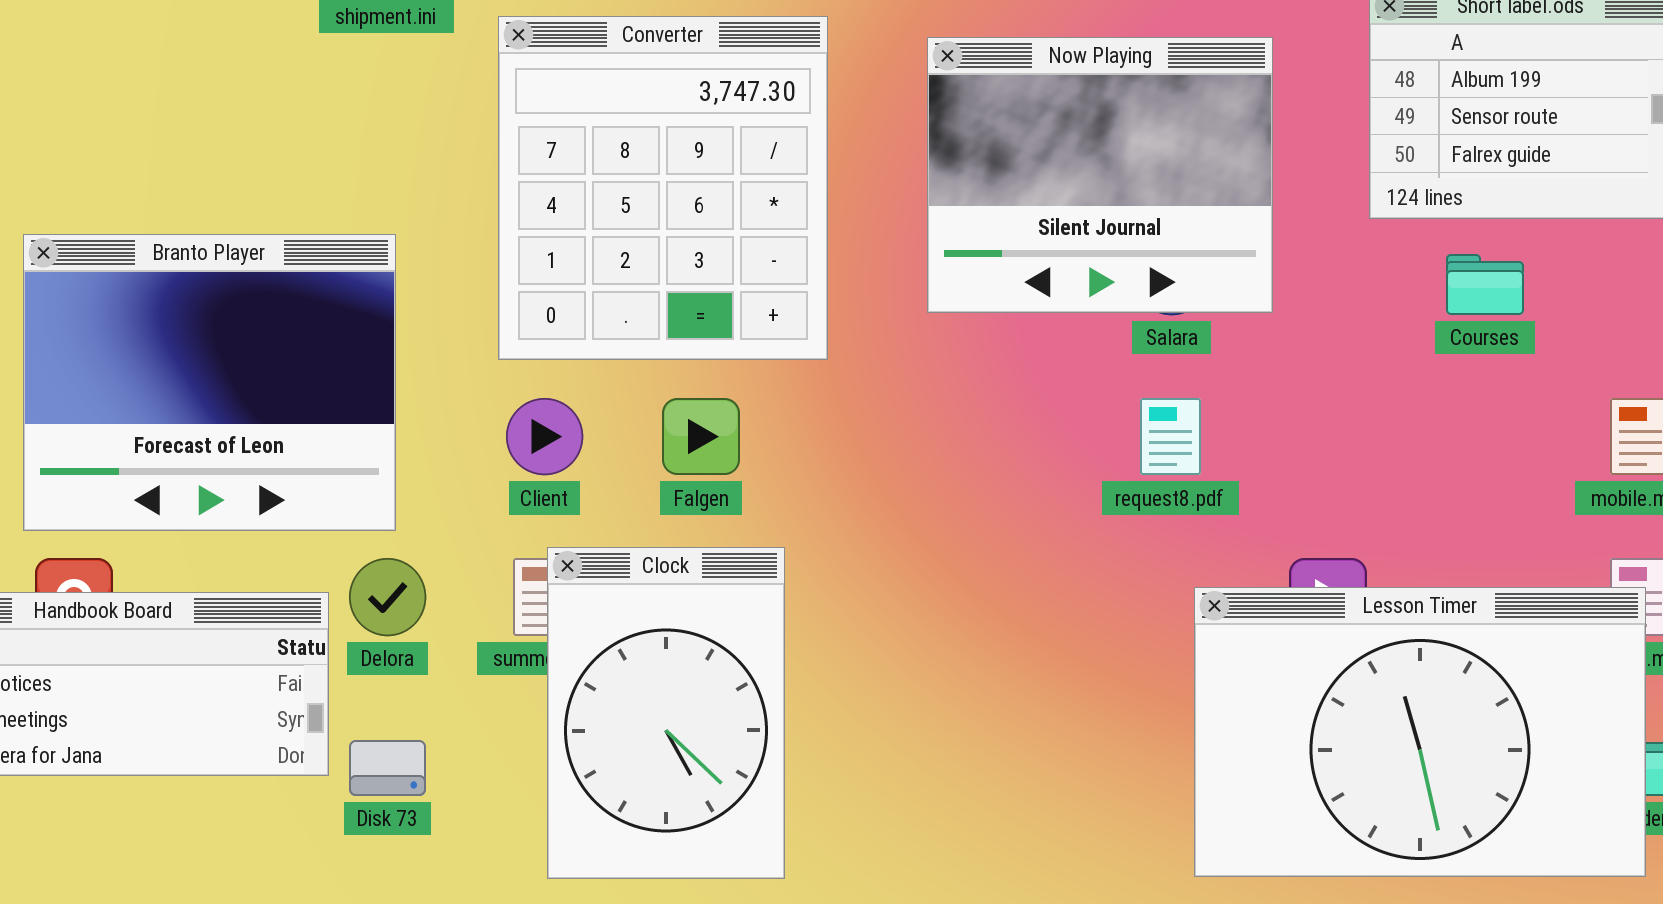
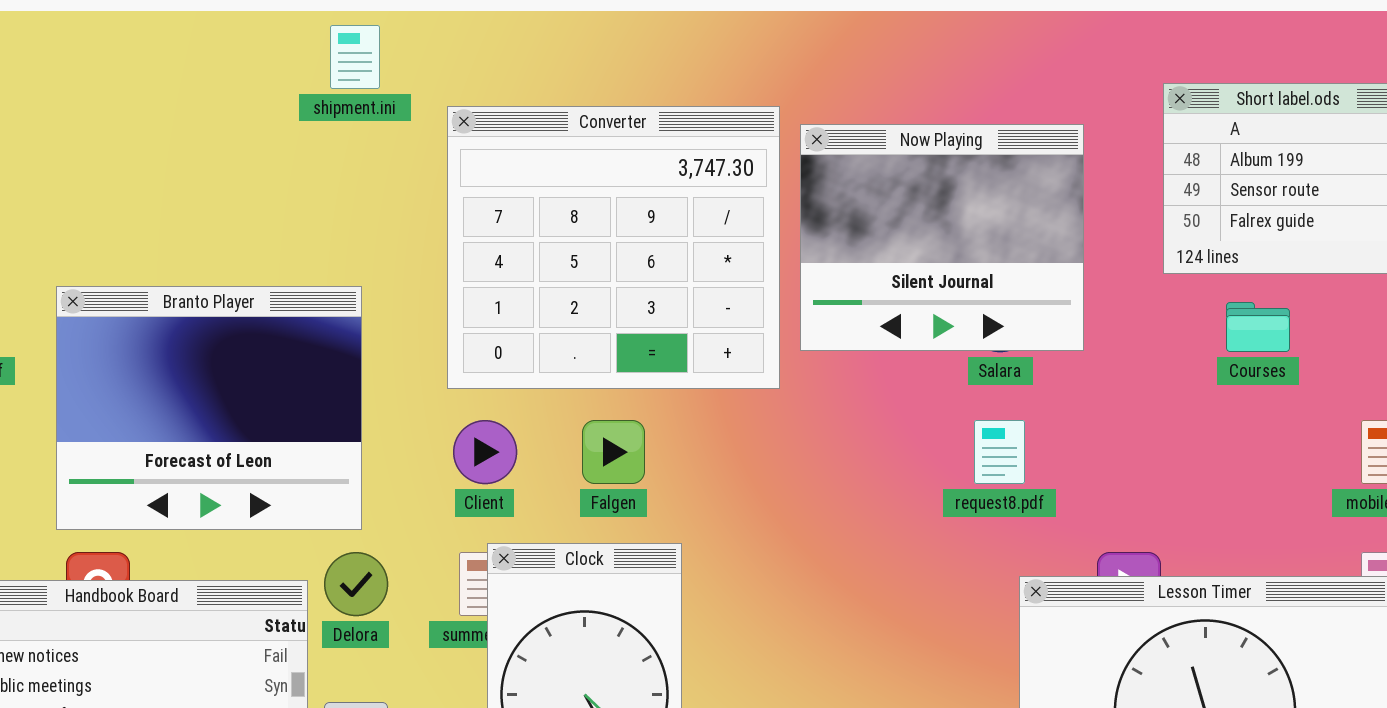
Converter: [498,16,828,360] -> [447,106,780,389], resized

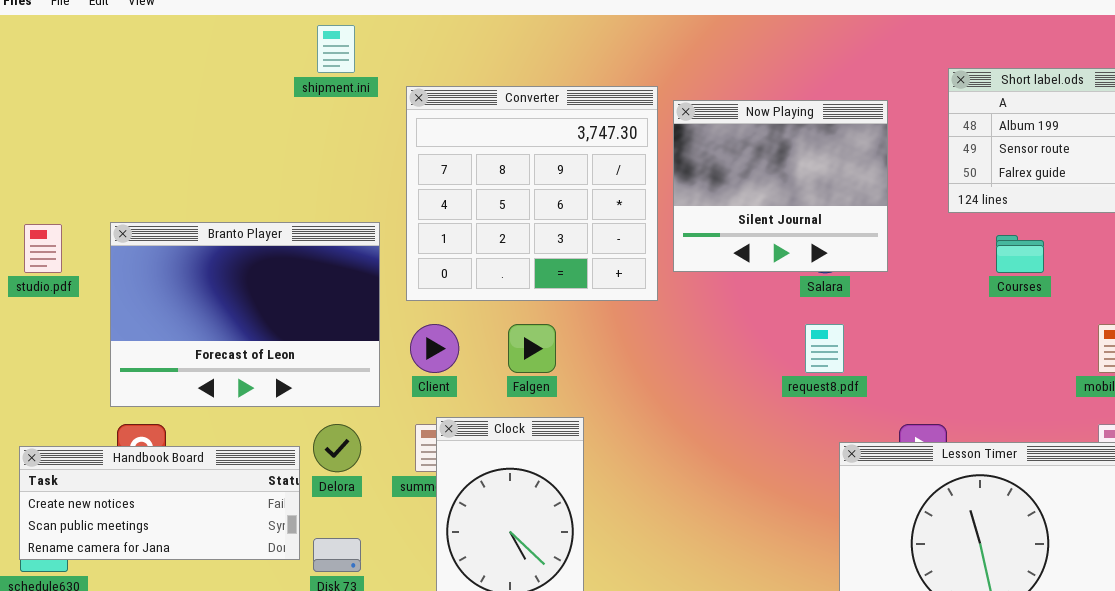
Branto Player: [56,286,362,530] -> [110,222,380,407], resized

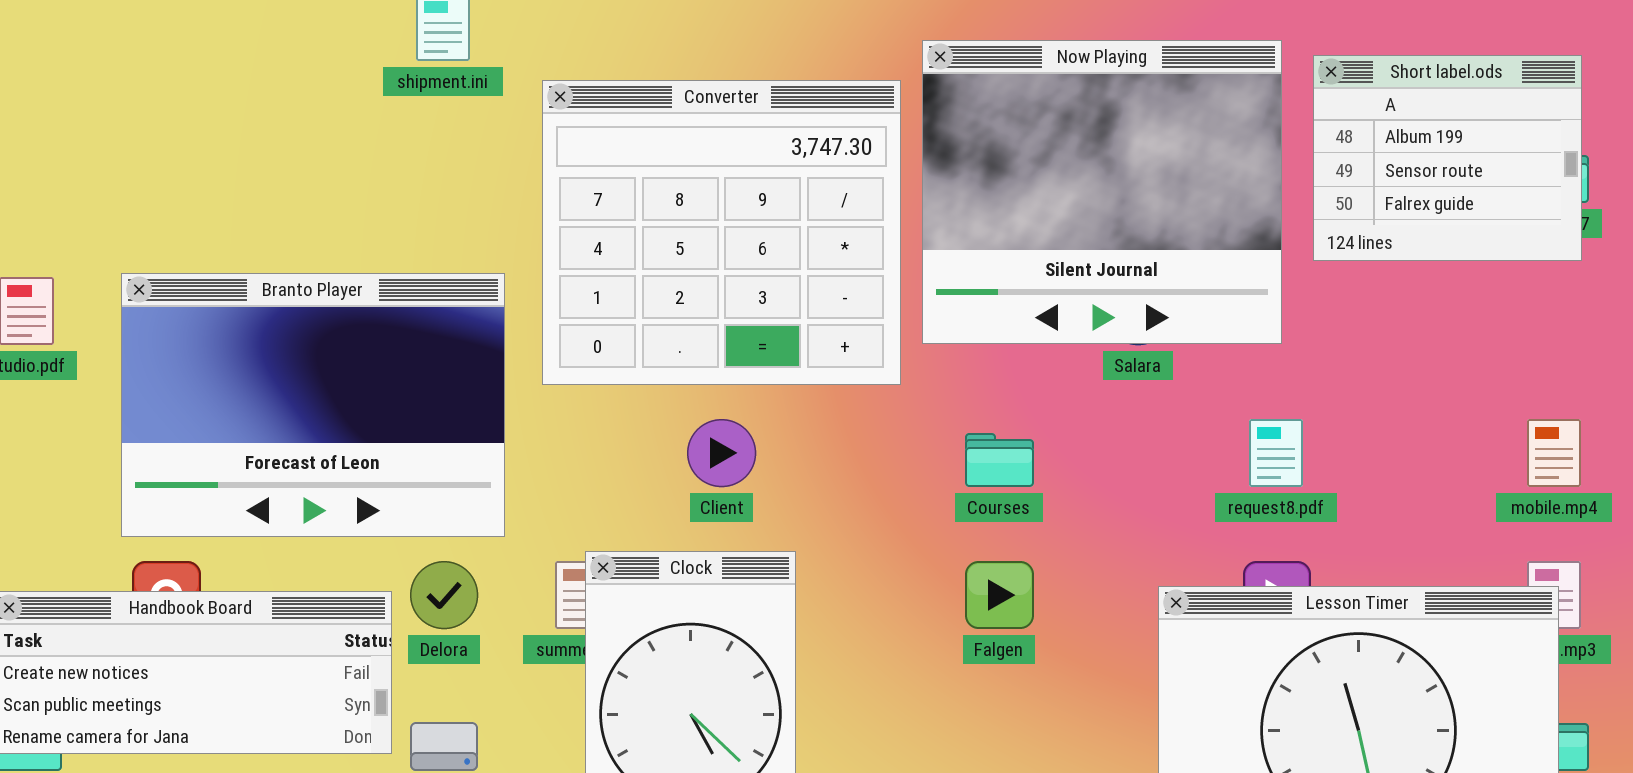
Now Playing: [673,100,888,272] -> [922,40,1282,344], resized
Courses: [996,235,1044,273] -> [965,433,1034,487], moved
Client: [410,324,459,373] -> [687,419,756,487], moved
Falgen: [508,324,556,373] -> [965,561,1034,629], moved
request8.pdf: [805,324,844,373] -> [1249,419,1303,487], moved

